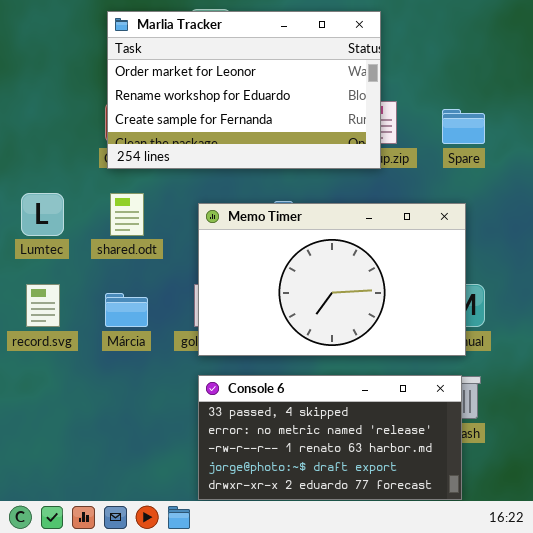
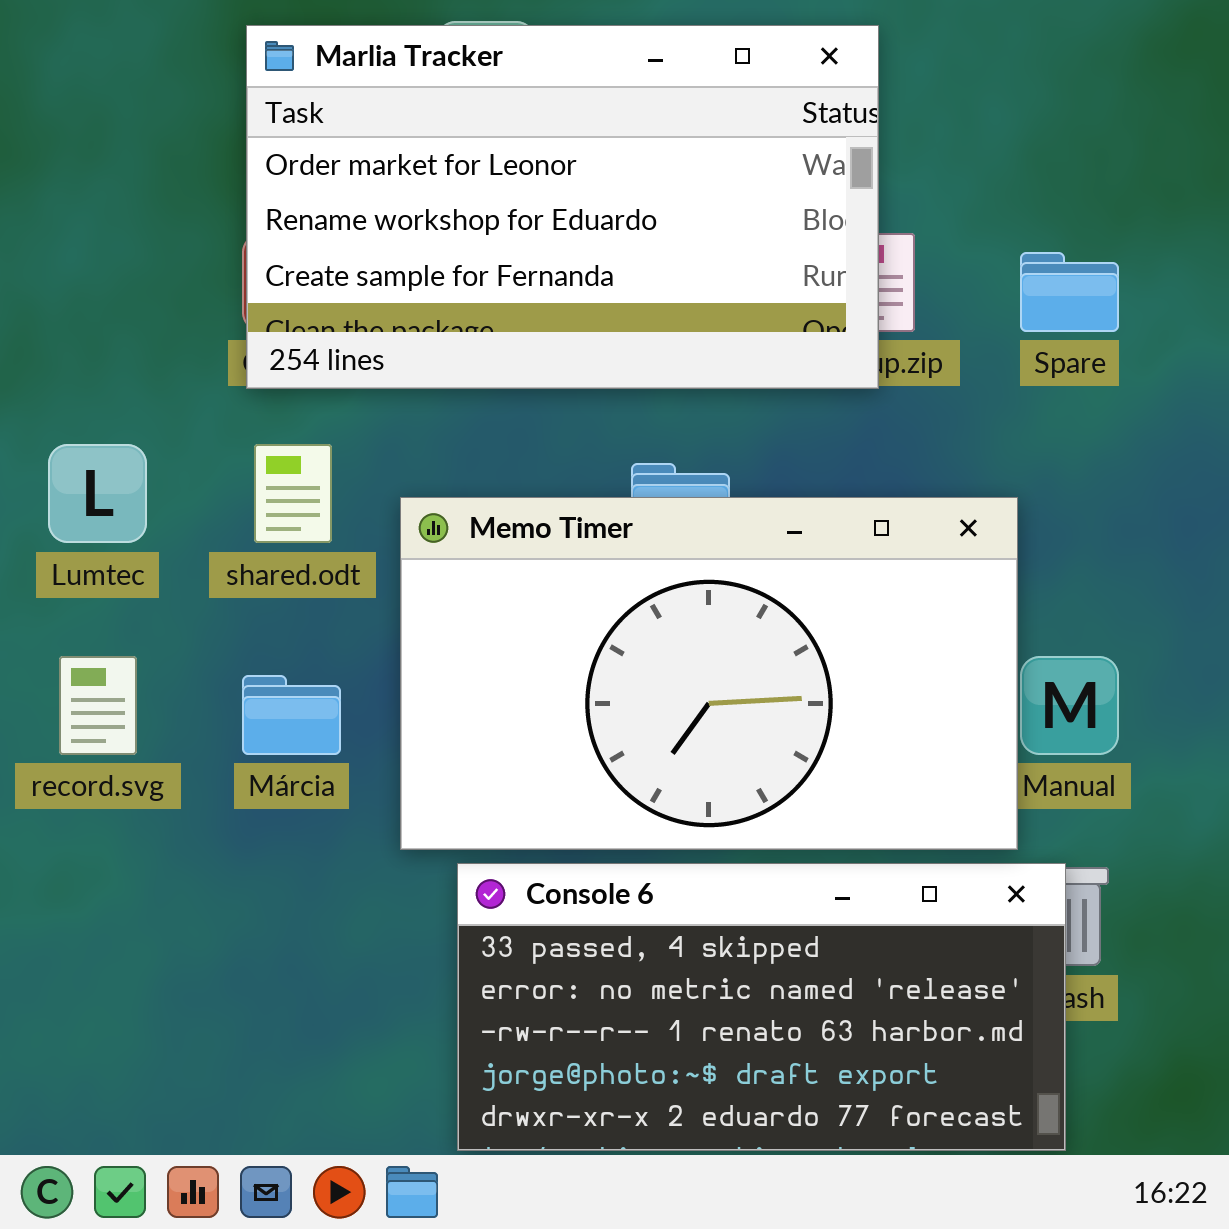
Memo Timer: [198,203,466,356] -> [400,497,1018,850], moved

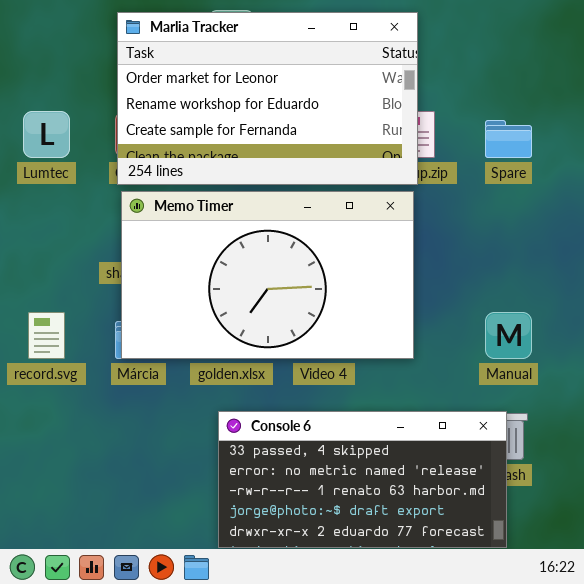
Lumtec: [48,444,147,543] -> [23,111,70,158], moved
Memo Timer: [400,497,1018,850] -> [121,191,414,359], moved

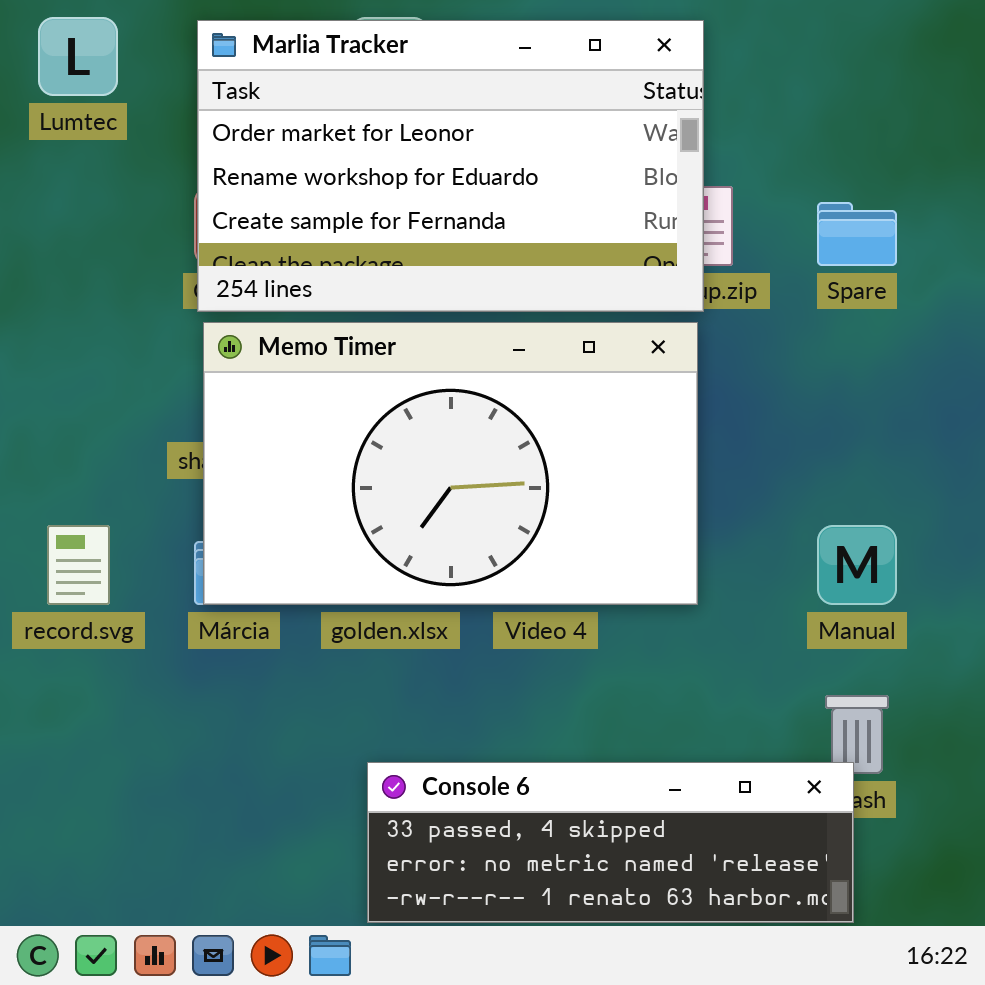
Lumtec: [23,111,70,158] -> [38,17,118,96], moved
Console 6: [218,411,507,548] -> [367,762,854,923], resized

